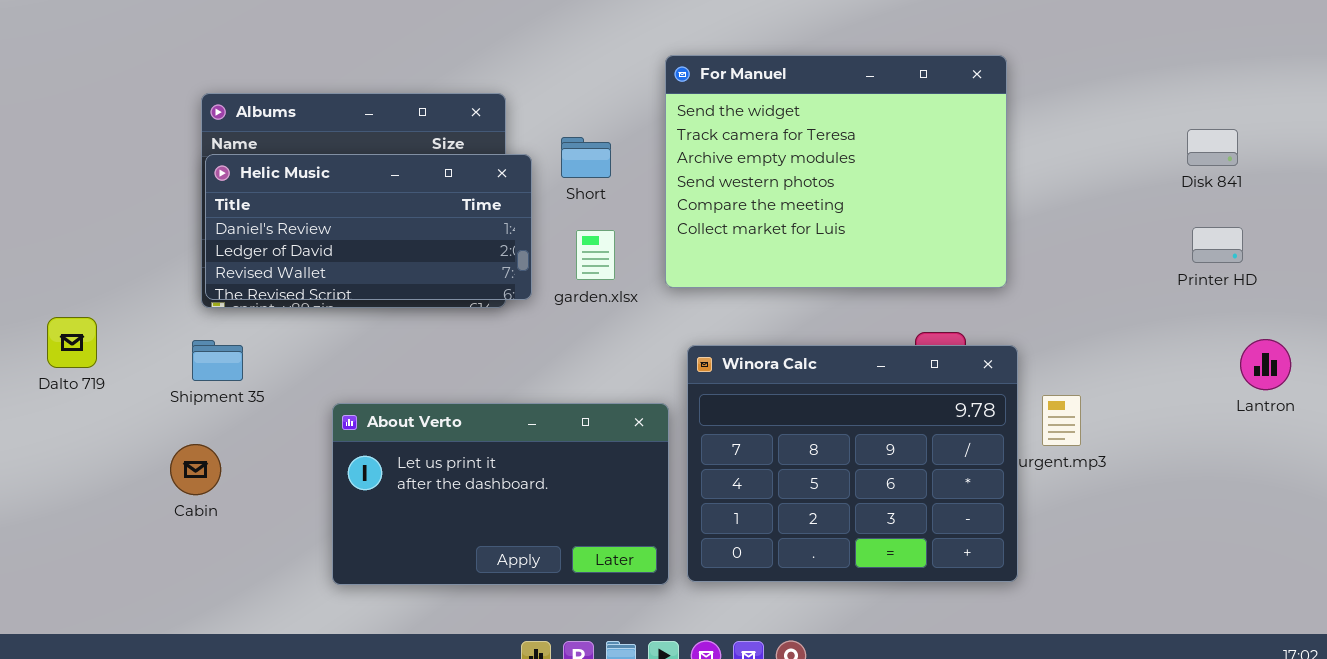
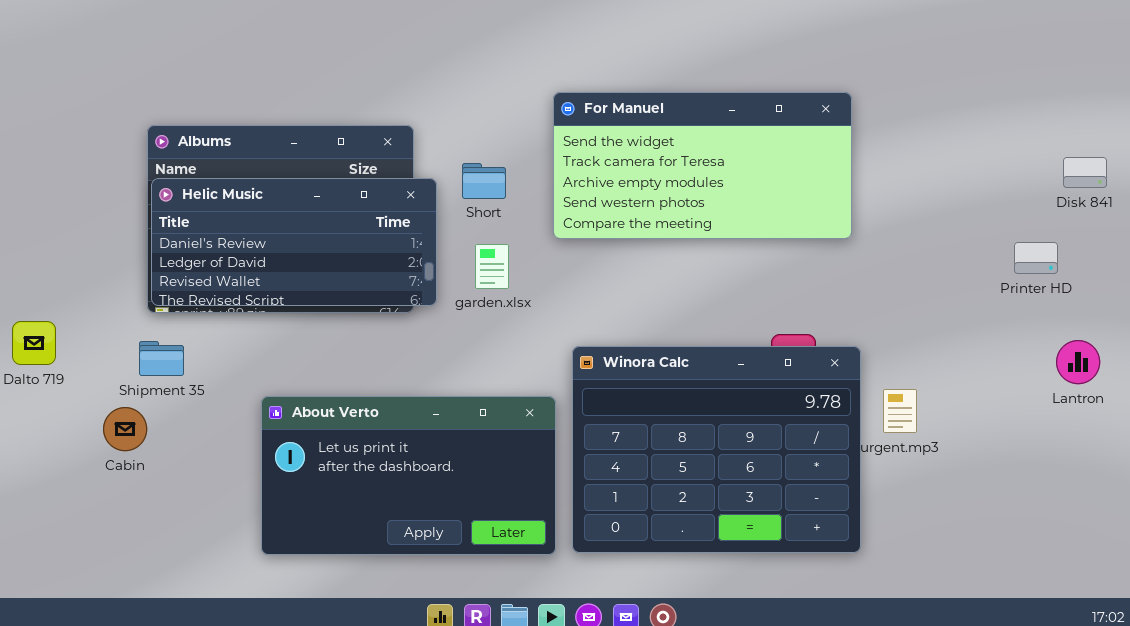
For Manuel: [665,55,1007,288] -> [553,92,852,239], resized
Disk 841: [1187,129,1238,166] -> [1063,157,1107,188], moved
Cabin: [170,444,221,495] -> [103,407,147,451], moved

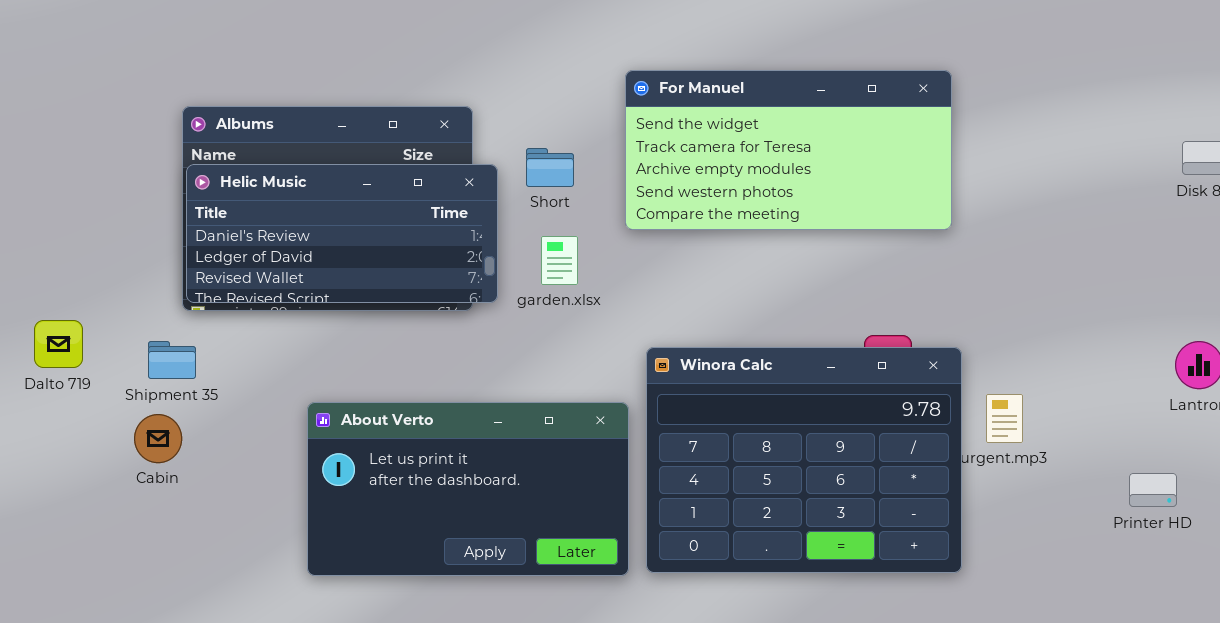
Printer HD: [1014,242,1058,274] -> [1129,473,1177,507], moved
Shipment 35: [139,341,184,376] -> [148,341,196,379], moved

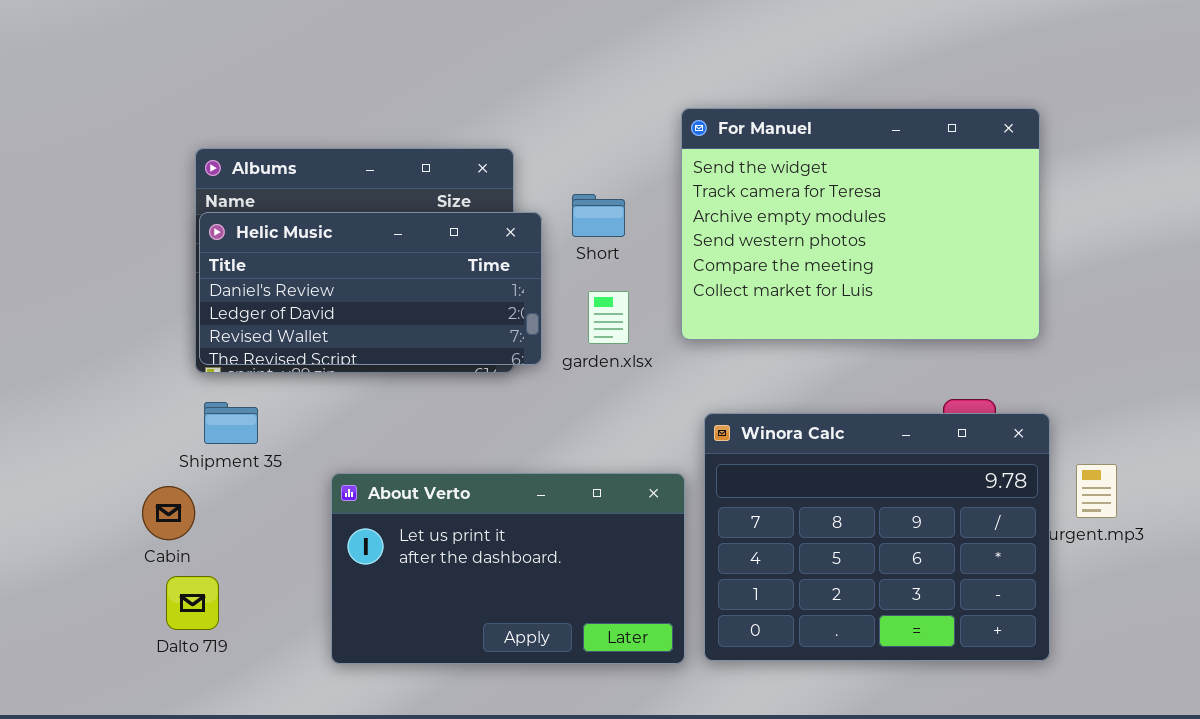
For Manuel: [625,70,952,230] -> [681,108,1040,340], resized
Dalto 719: [34,320,83,368] -> [166,576,219,630], moved
Shipment 35: [148,341,196,379] -> [204,402,258,444], moved

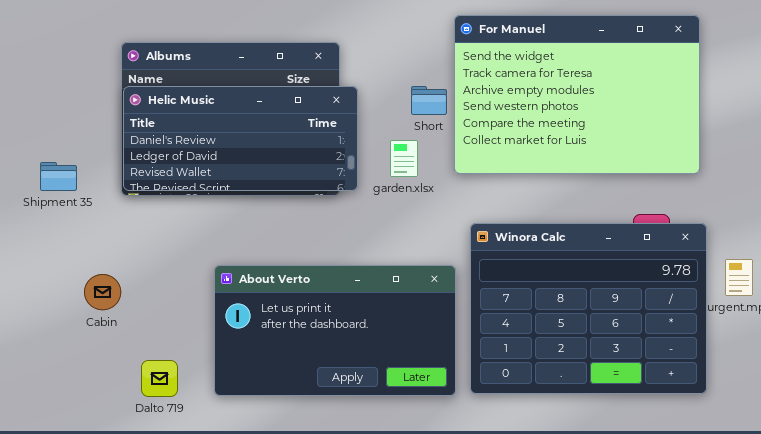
Short: [572,194,625,237] -> [411,86,447,115], moved
Shipment 35: [204,402,258,444] -> [40,162,77,191], moved
Dalto 719: [166,576,219,630] -> [141,360,178,397], moved

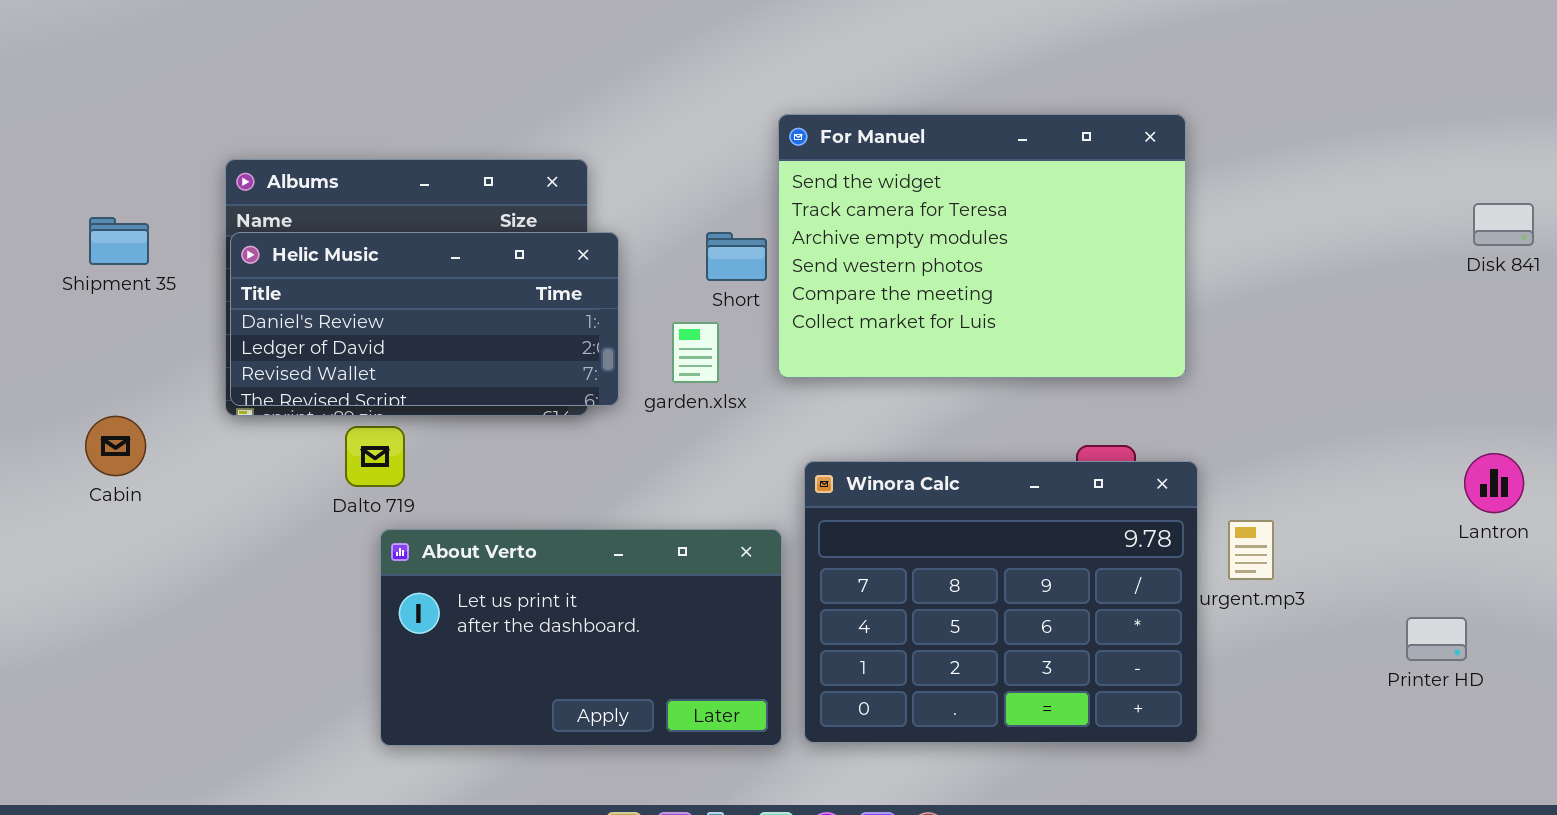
Shipment 35: [40,162,77,191] -> [89,217,149,265], moved
Cabin: [84,274,121,310] -> [85,416,146,476], moved
Dalto 719: [141,360,178,397] -> [345,426,405,487], moved

